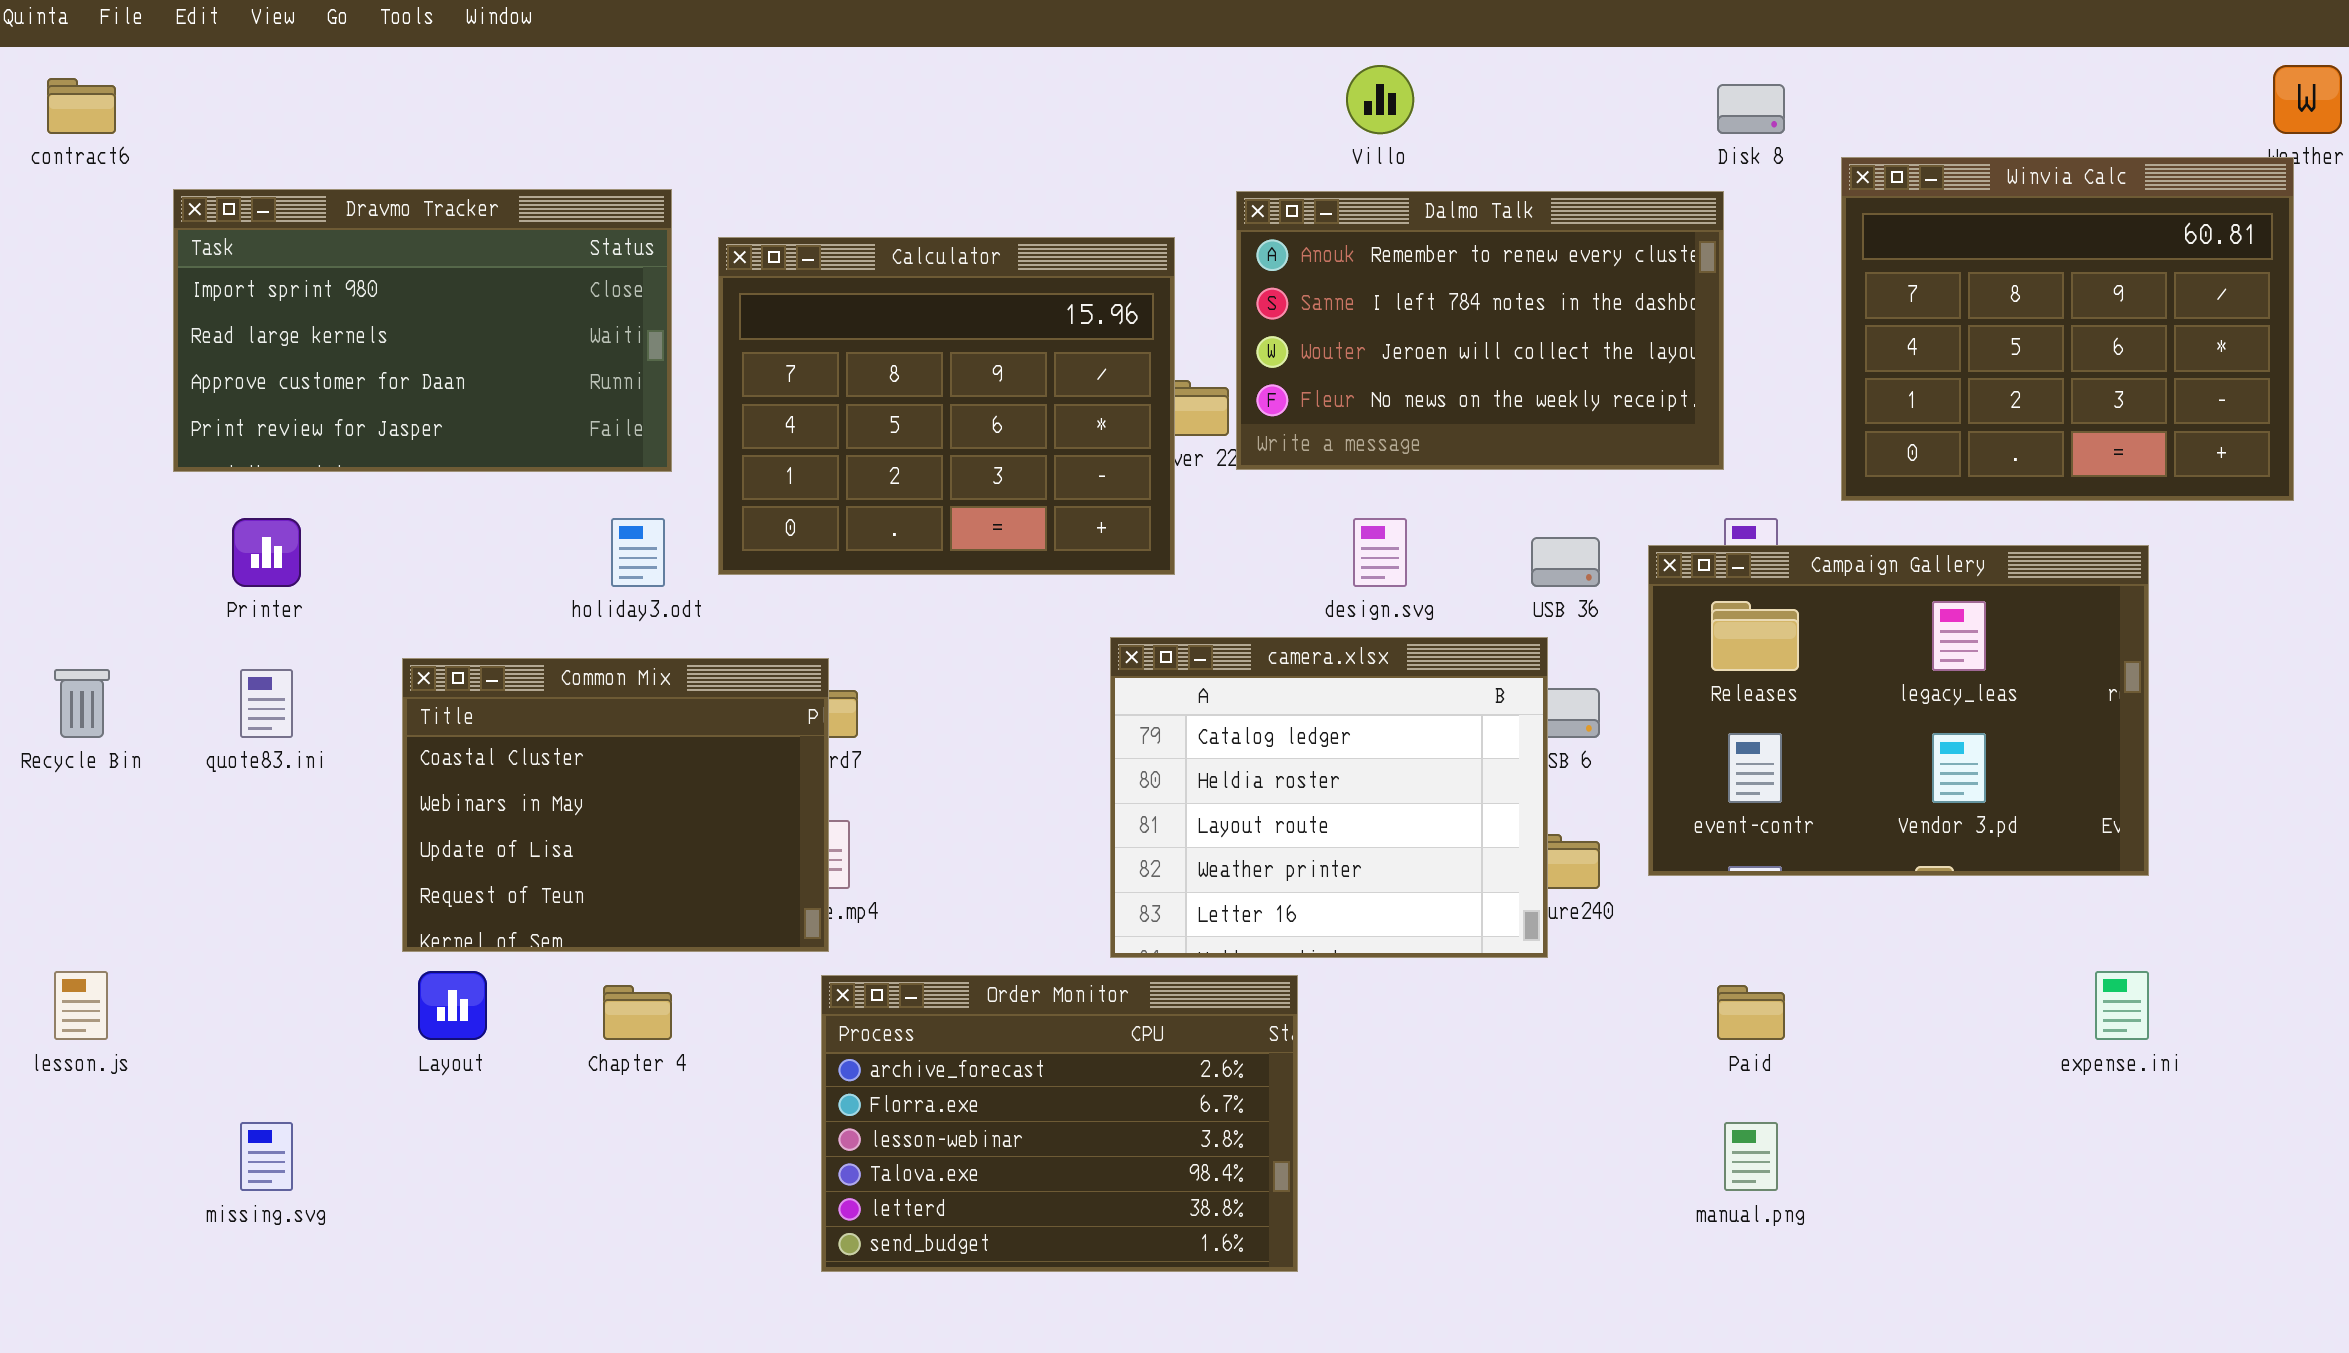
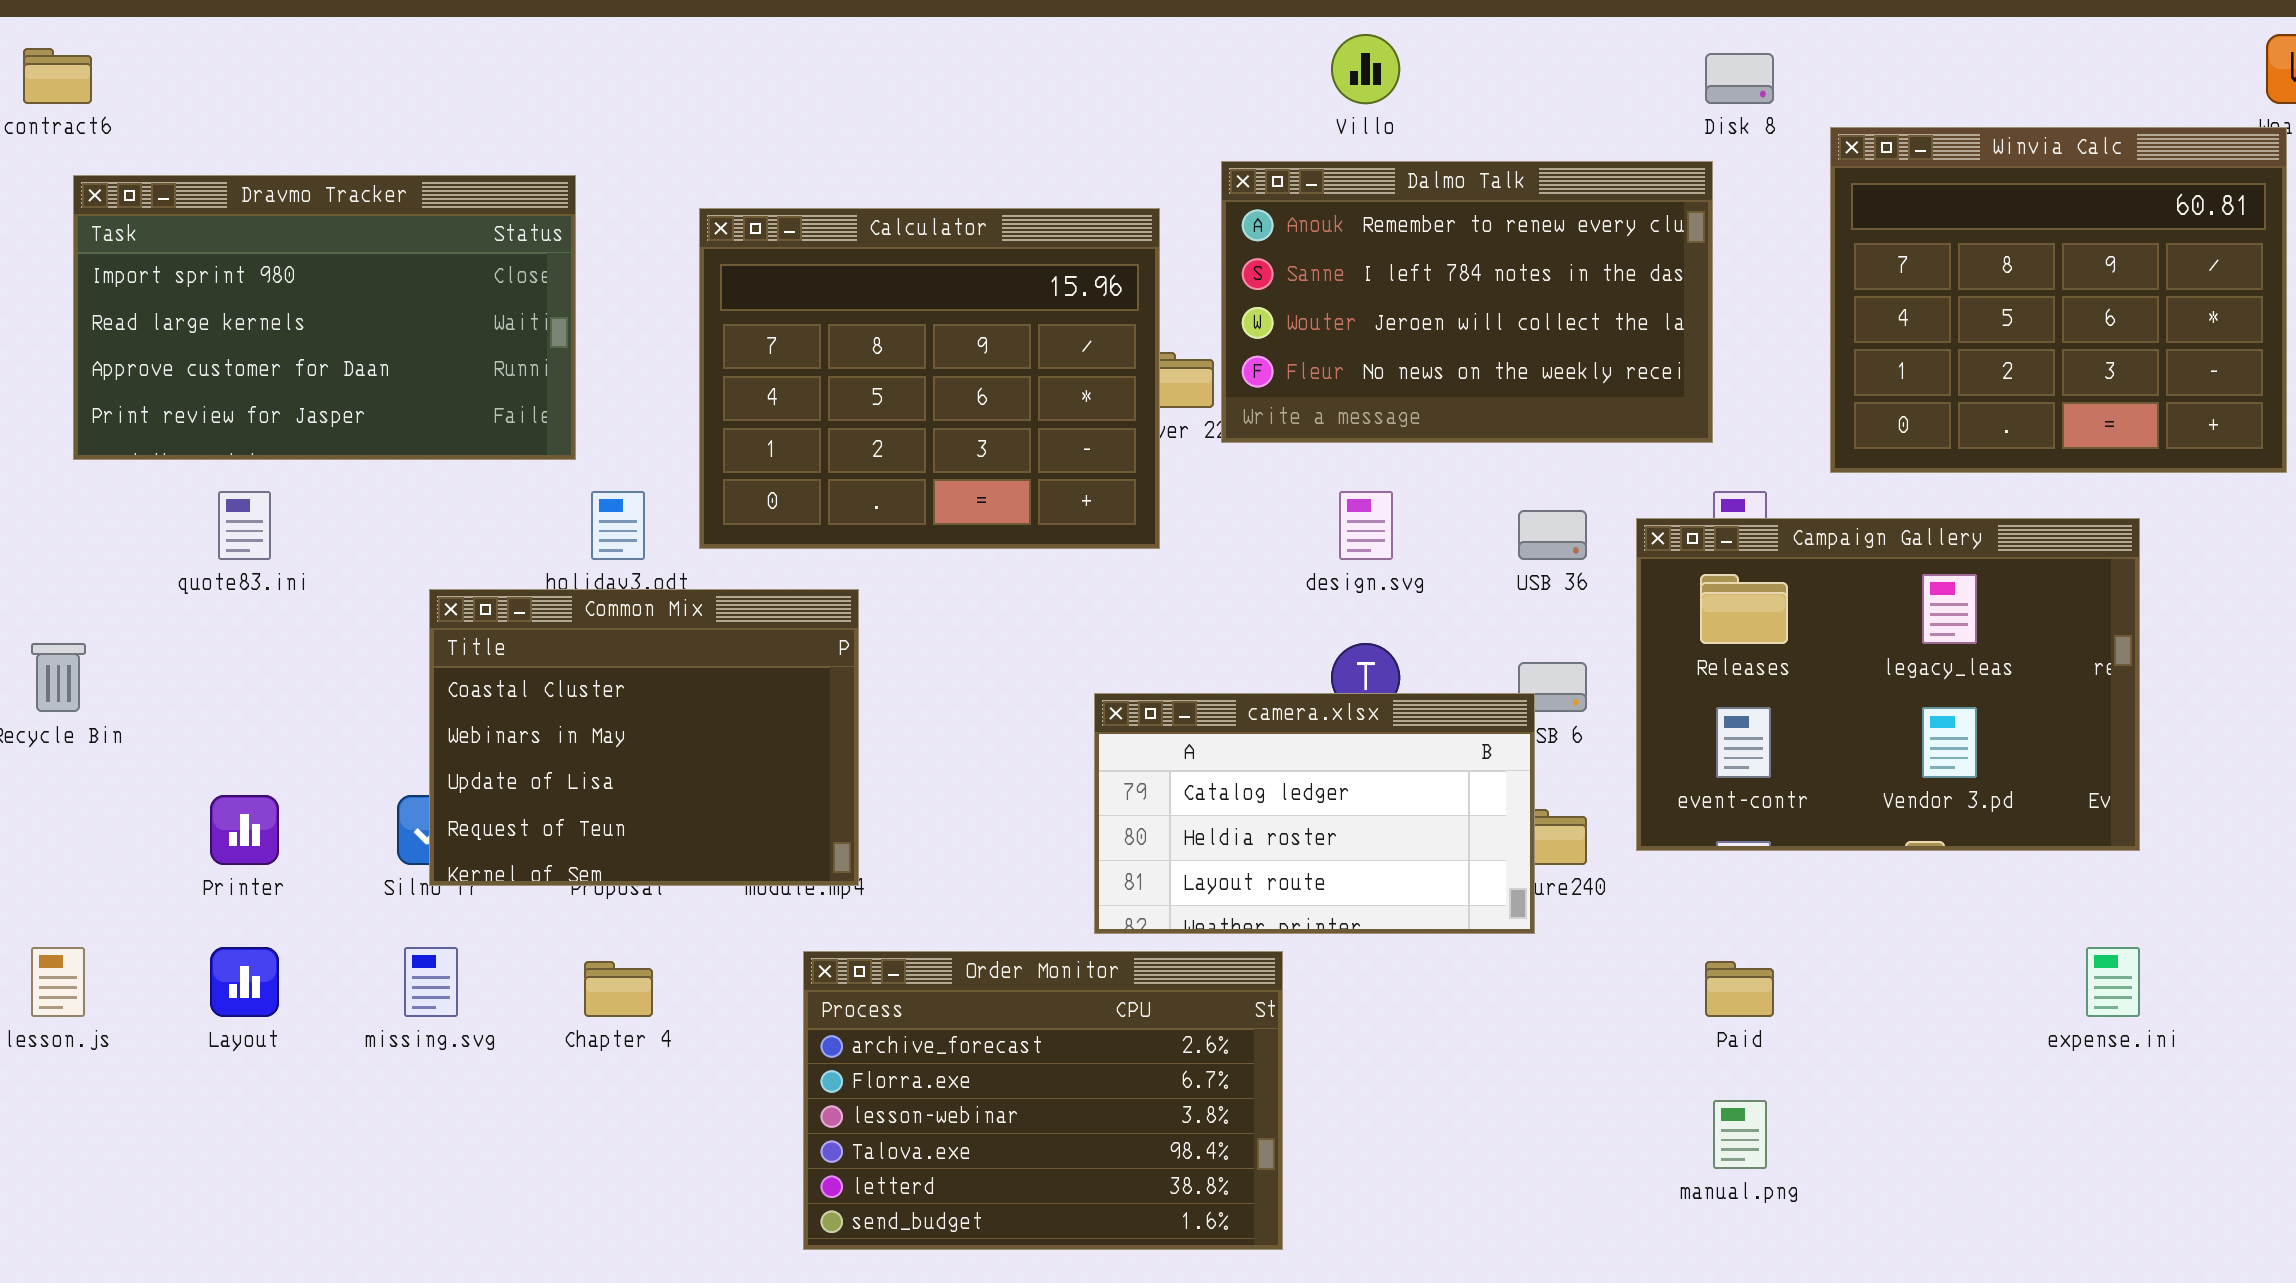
Dravmo Tracker: [173,189,672,472] -> [73,175,576,460], moved
Printer: [232,518,301,587] -> [210,795,279,865], moved
camera.xlsx: [1110,637,1548,958] -> [1094,693,1535,934], resized
Common Mix: [402,658,829,952] -> [429,589,859,886], moved
quote83.ini: [240,669,293,738] -> [218,491,271,560], moved
Layout: [418,971,487,1040] -> [210,947,279,1017], moved
missing.svg: [240,1122,293,1191] -> [404,947,458,1017], moved

